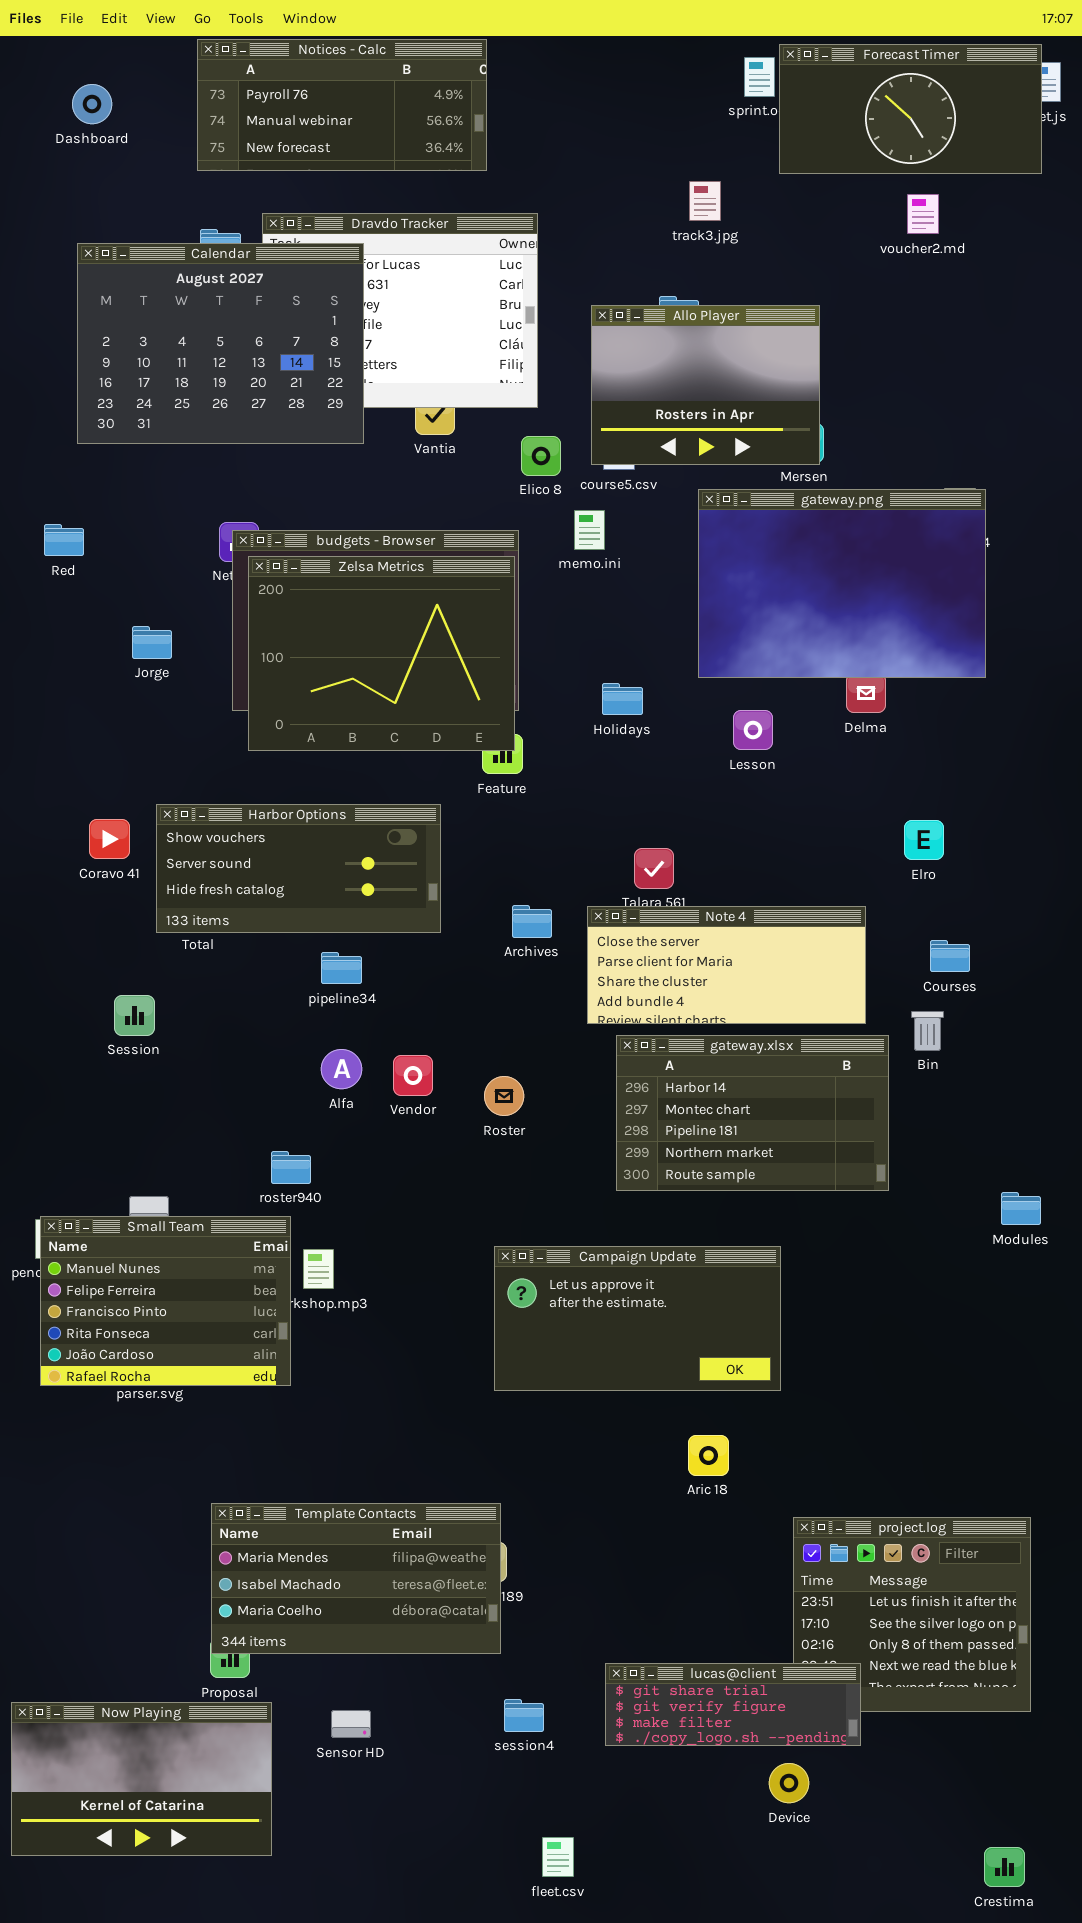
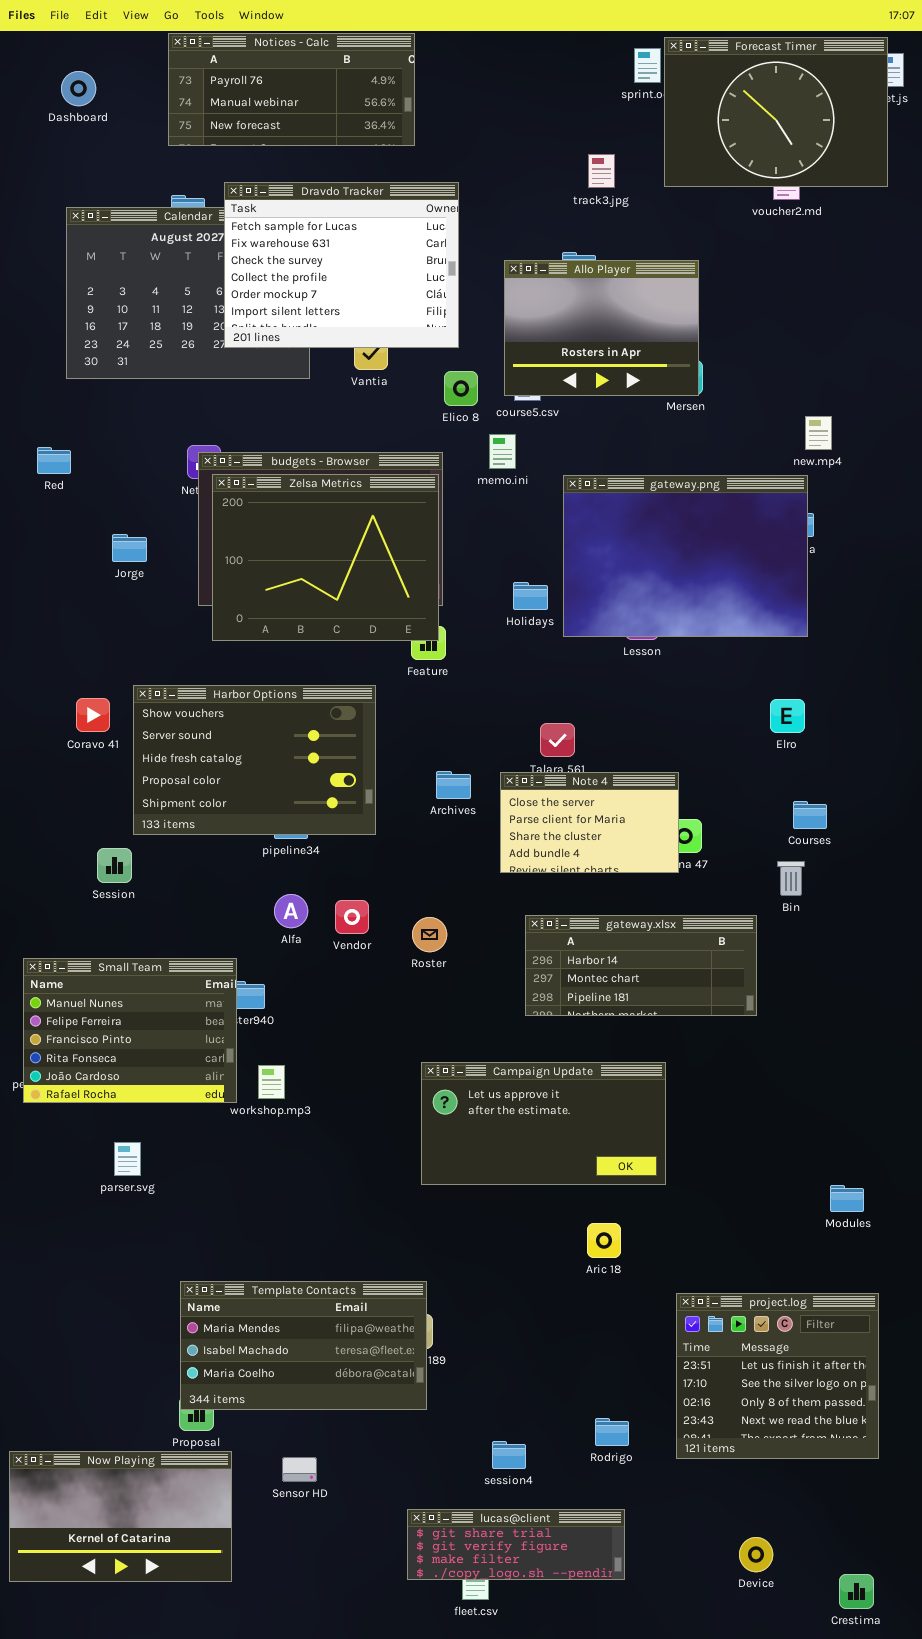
Forecast Timer: [779,44,1042,174] -> [664,37,888,187], resized
Dravdo Tracker: [262,213,538,408] -> [224,182,459,348], raised
gateway.png: [698,489,986,678] -> [563,475,808,637], moved
Harbor Options: [156,804,441,933] -> [133,685,376,835], resized
Note 4: [587,906,866,1024] -> [500,772,679,873], resized
gateway.xlsx: [616,1035,889,1191] -> [525,915,757,1016], resized
Modules: [1001,1192,1041,1225] -> [830,1185,864,1212], moved
Small Team: [40,1216,291,1386] -> [23,958,237,1103], moved
lucas@client: [605,1663,861,1746] -> [407,1509,625,1580], moved
session4: [504,1699,544,1732] -> [492,1441,526,1469], moved
Device: [769,1763,809,1803] -> [739,1537,773,1572], moved

